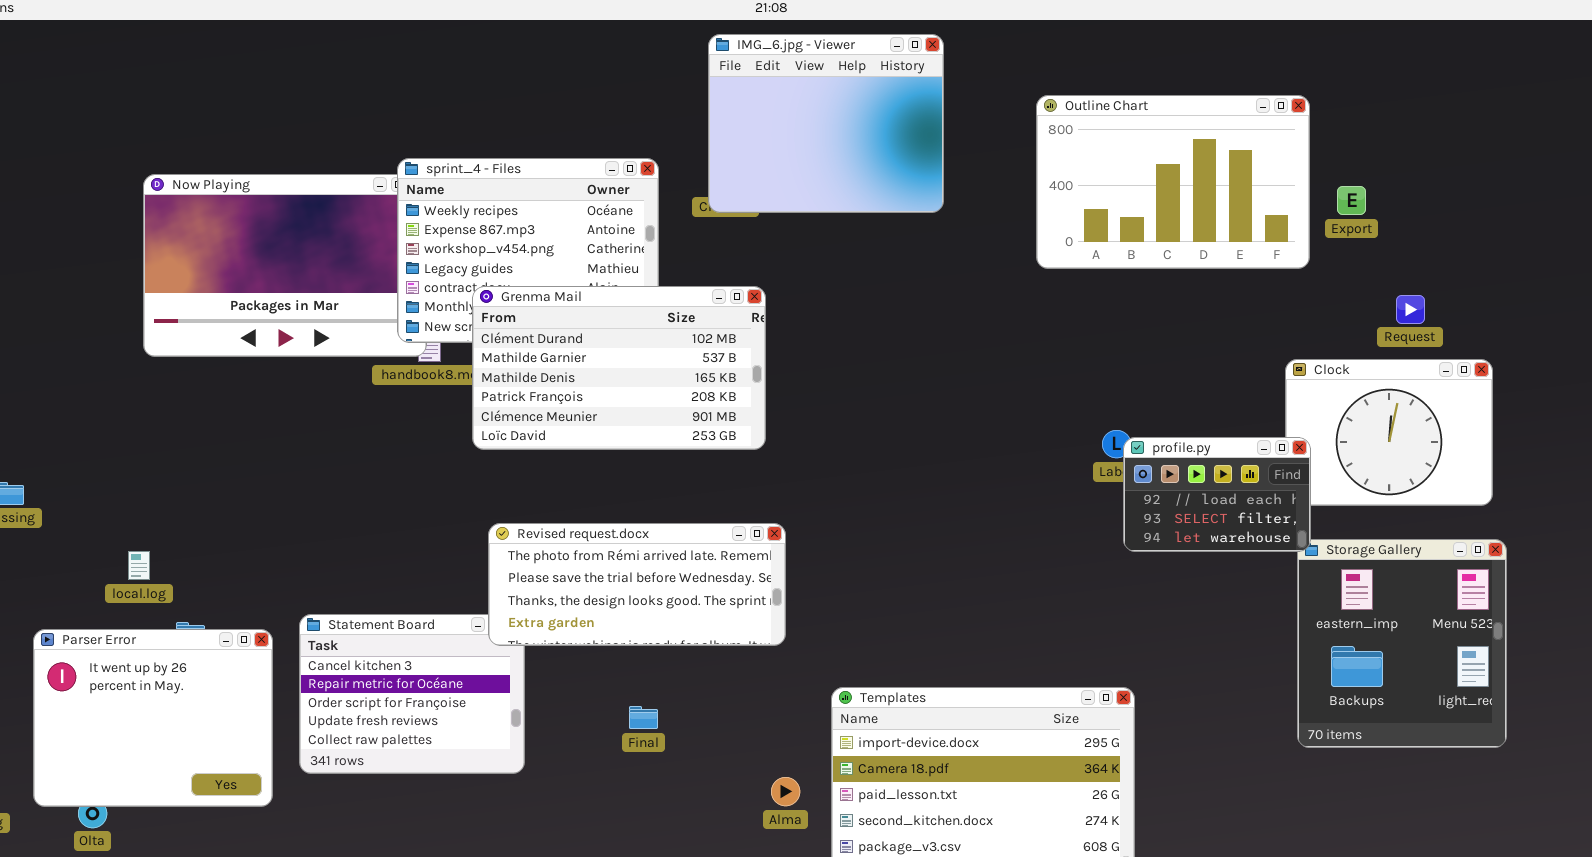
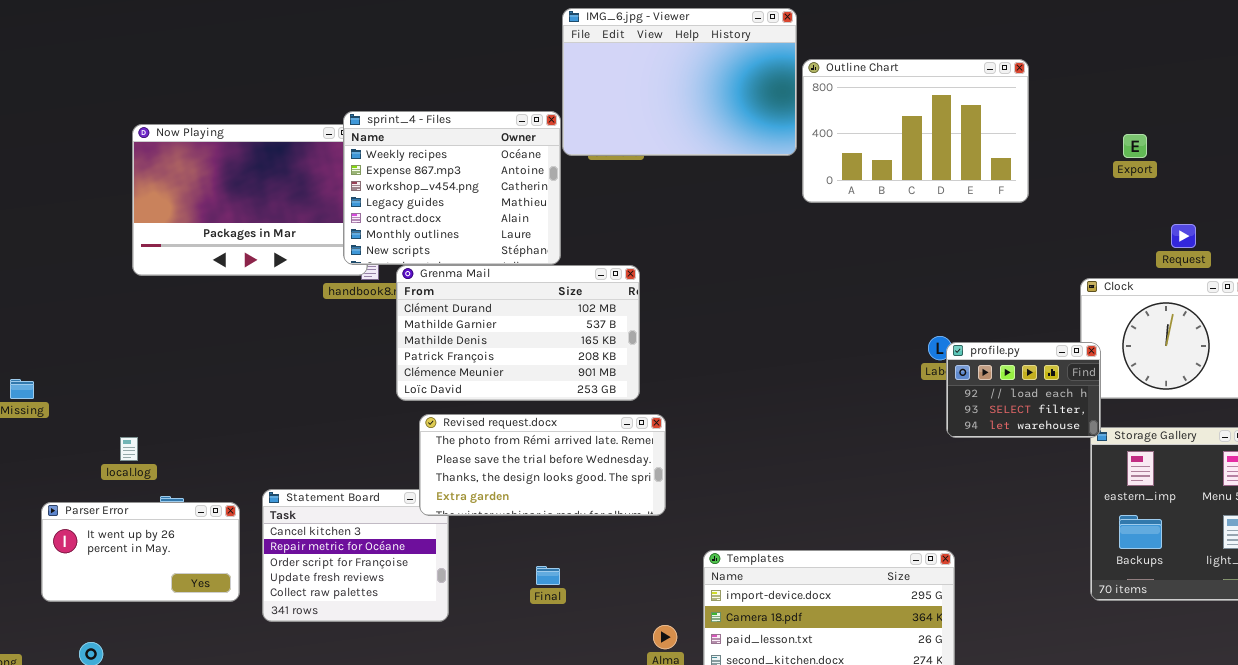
IMG_6.jpg - Viewer: [708,34,944,213] -> [562,8,797,156], resized
Outline Chart: [1036,95,1310,269] -> [802,59,1029,203], moved
Grenma Mail: [472,286,766,450] -> [396,265,640,401], moved
Parser Error: [33,629,273,807] -> [41,502,240,602], resized

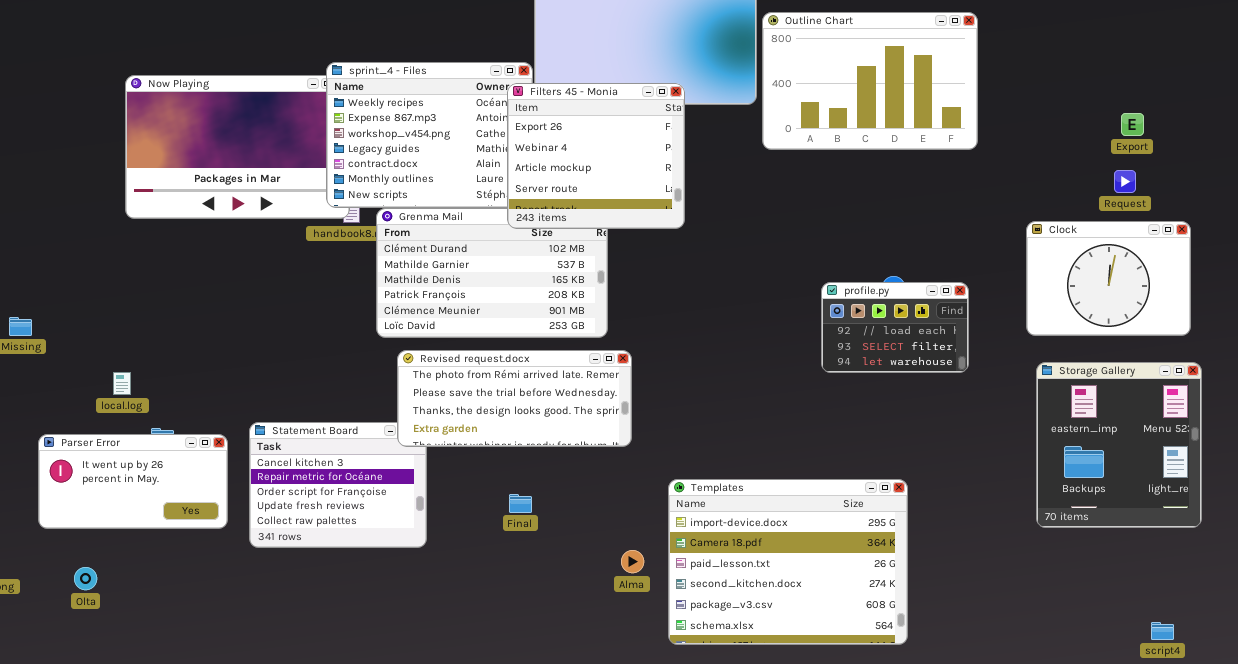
Filters 45 - Monia: none -> [507,83,685,229], opened
Export: [1123,134,1147,158] -> [1121,113,1144,136], moved
profile.py: [946,342,1101,438] -> [821,282,969,373], moved

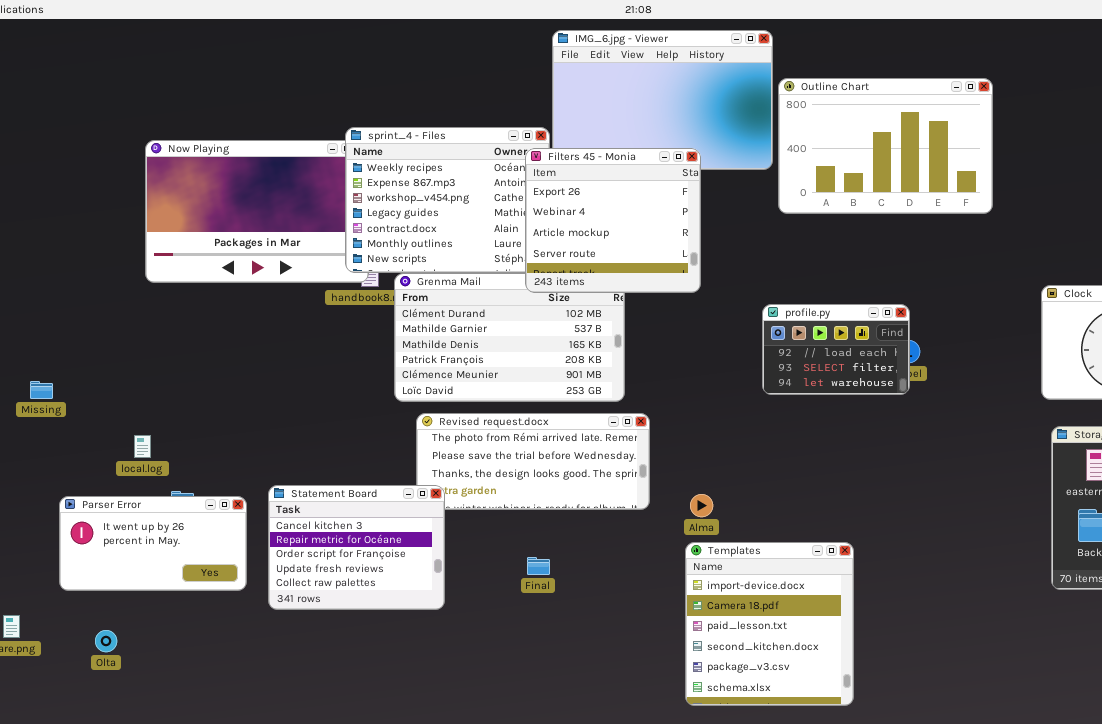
profile.py: [821,282,969,373] -> [762,304,910,395], moved
Statement Board: [249,422,427,548] -> [268,485,445,610], raised
Templates: [668,479,908,645] -> [685,542,854,706], resized
Alma: [621,550,644,573] -> [690,494,713,517], moved

